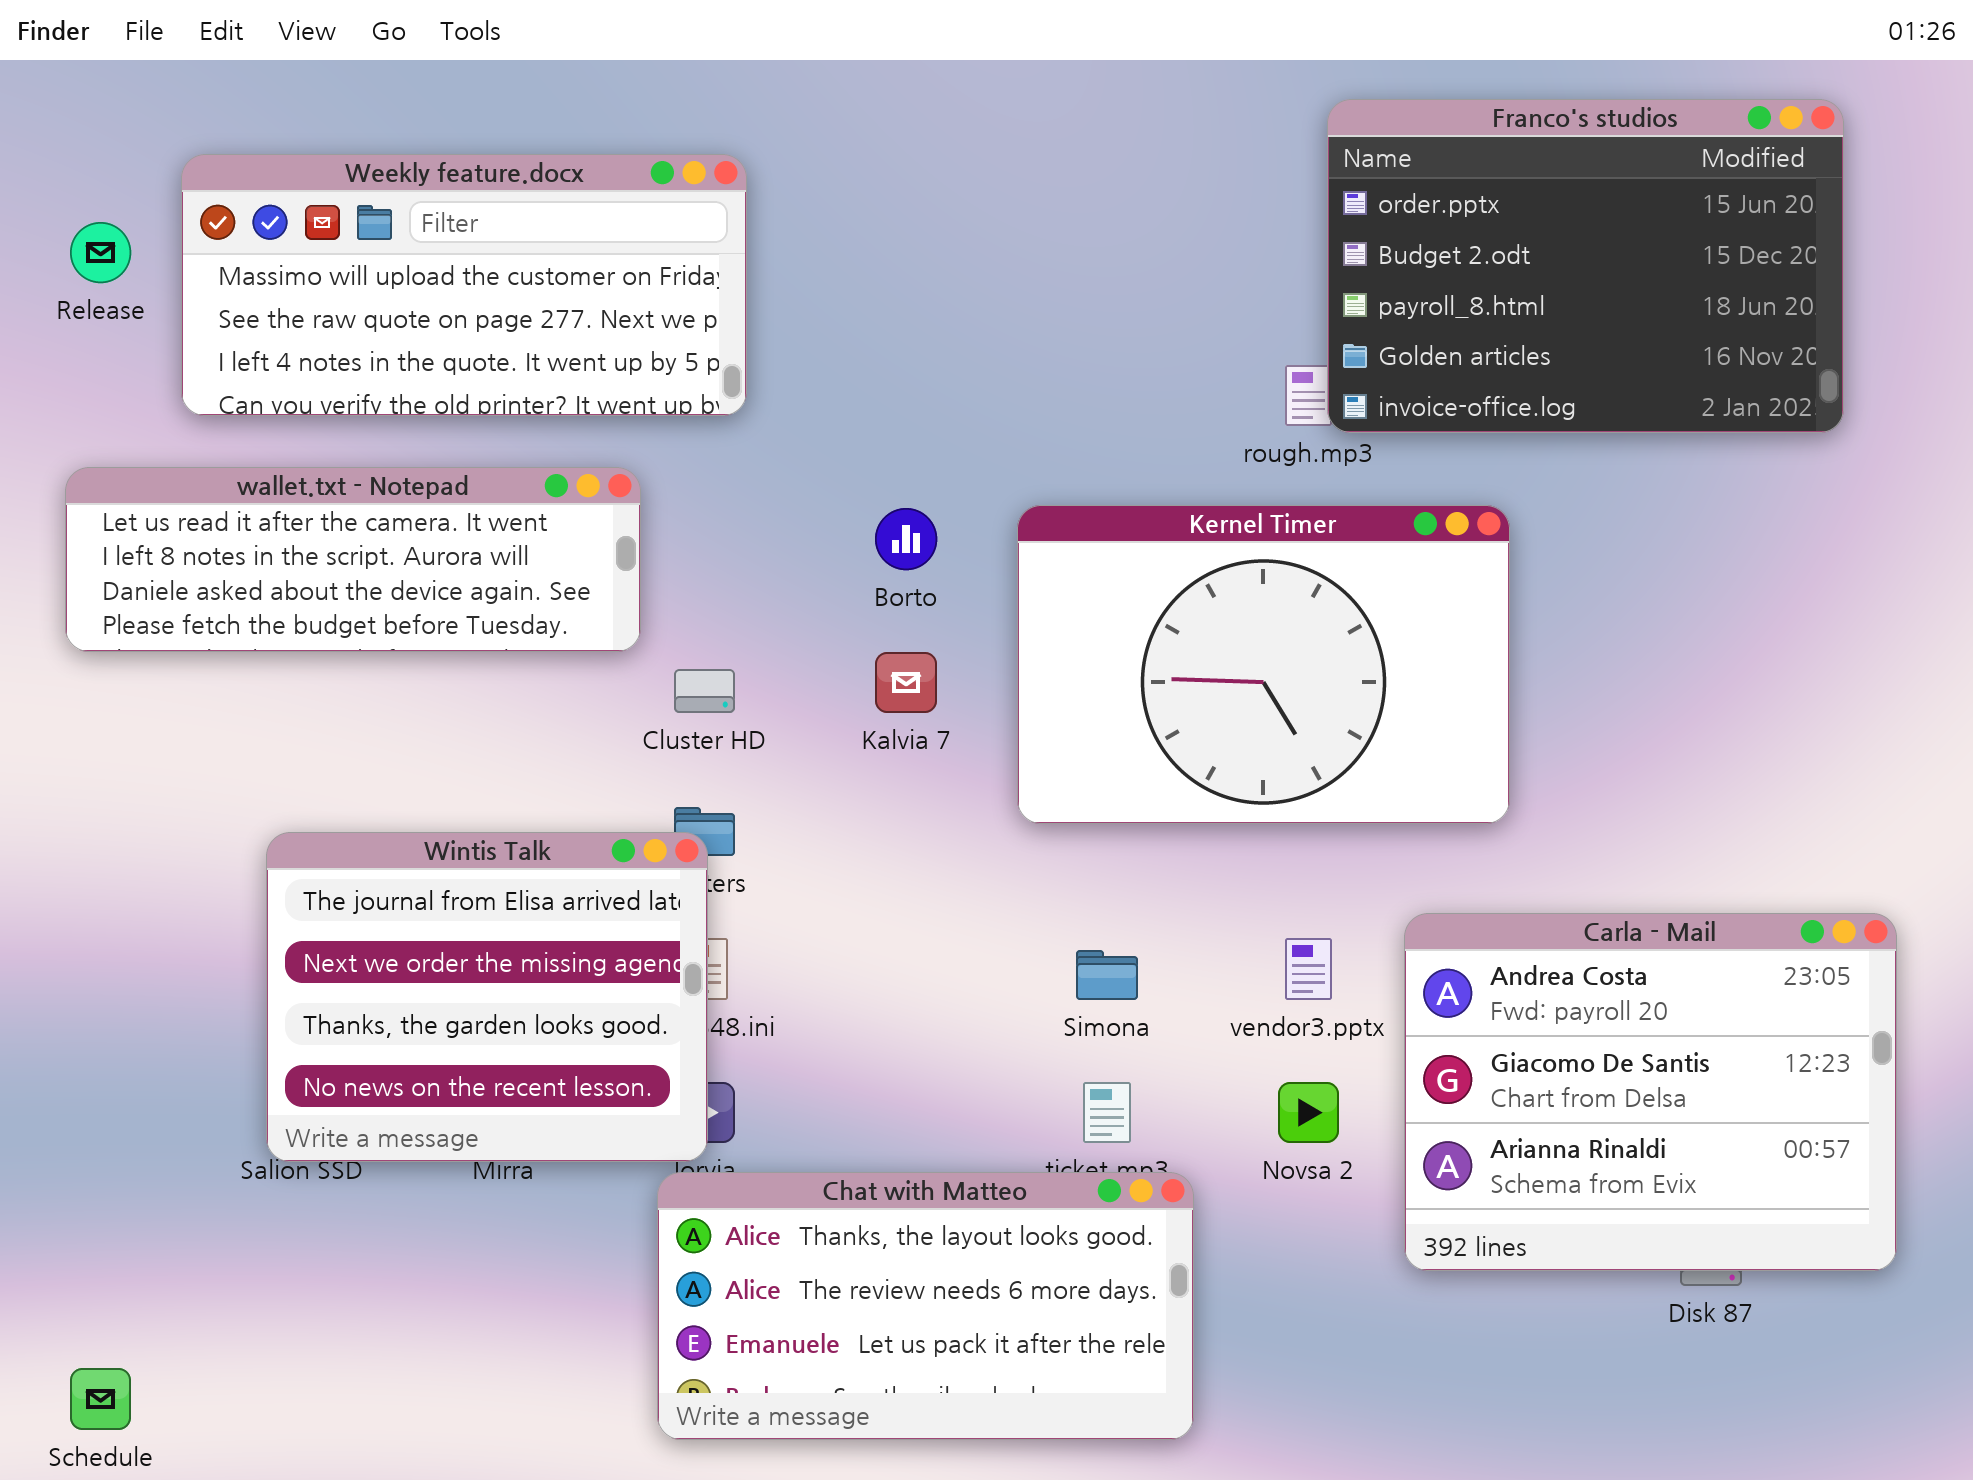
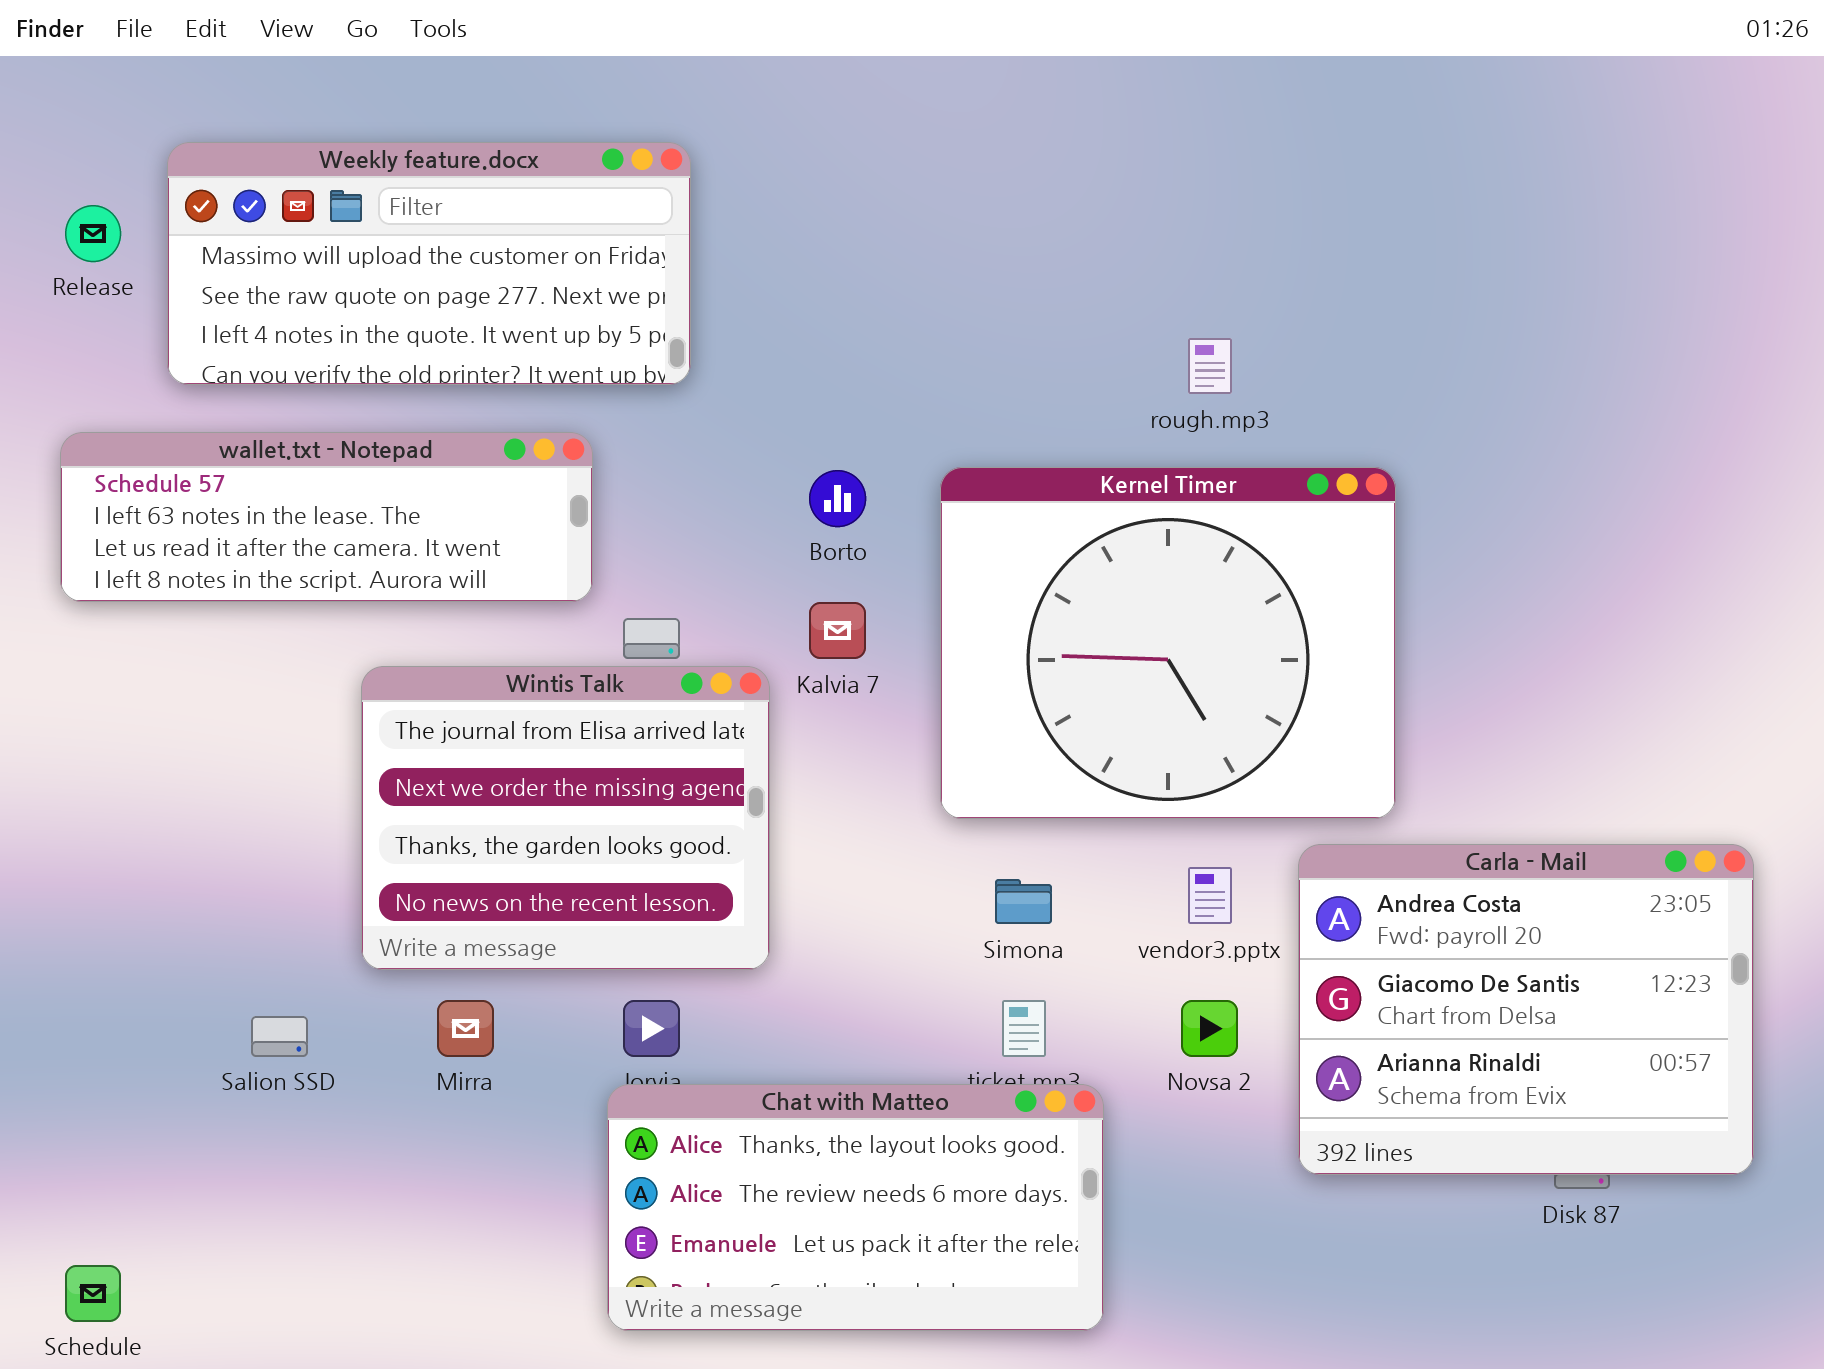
Franco's studios: [1327,99,1844,433] -> none, closed
wallet.txt - Notepad: [65,467,641,652] -> [60,432,593,602], scrolled up 2 rows
Kernel Timer: [1017,505,1510,824] -> [940,467,1396,819], resized
Wintis Talk: [266,832,708,1162] -> [361,666,770,970], moved

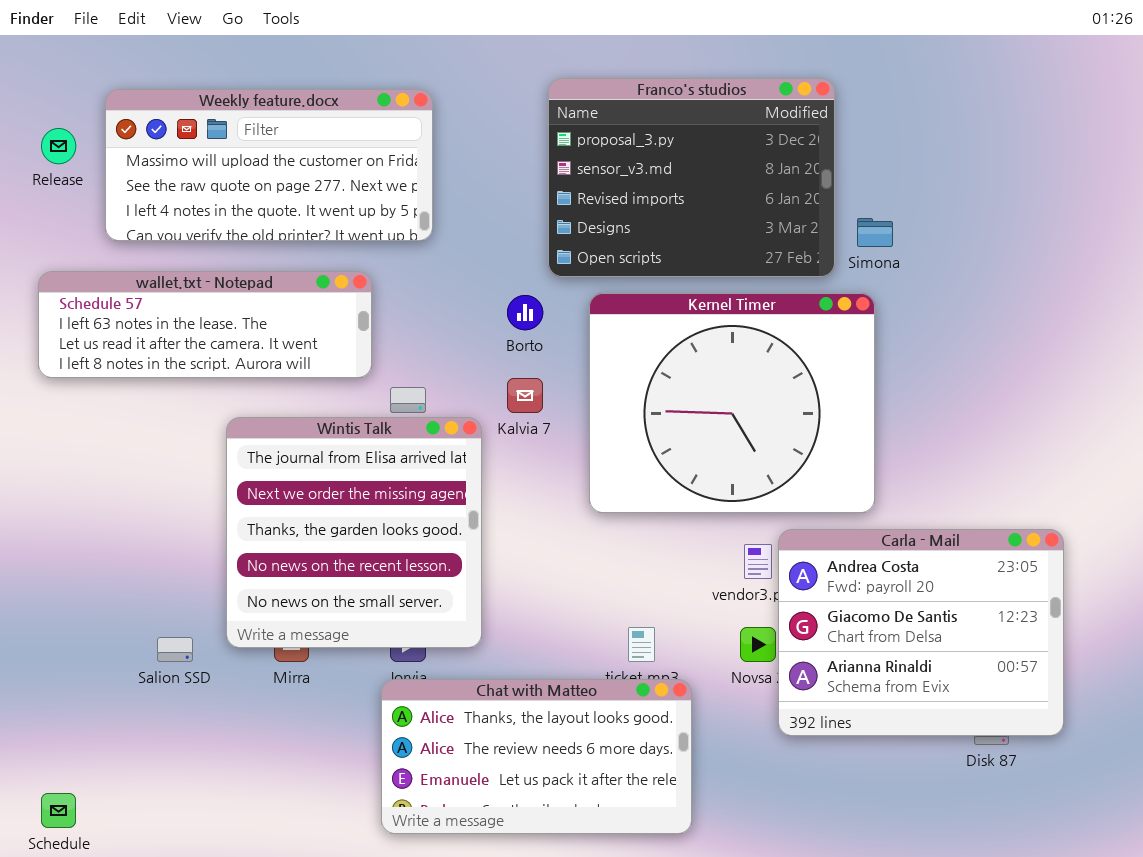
Franco's studios: none -> [548,78,835,277], opened
Wintis Talk: [361,666,770,970] -> [226,417,482,648], resized
Carla - Mail: [1298,844,1754,1175] -> [778,529,1064,736], moved
Simona: [995,879,1052,924] -> [857,218,893,247], moved

